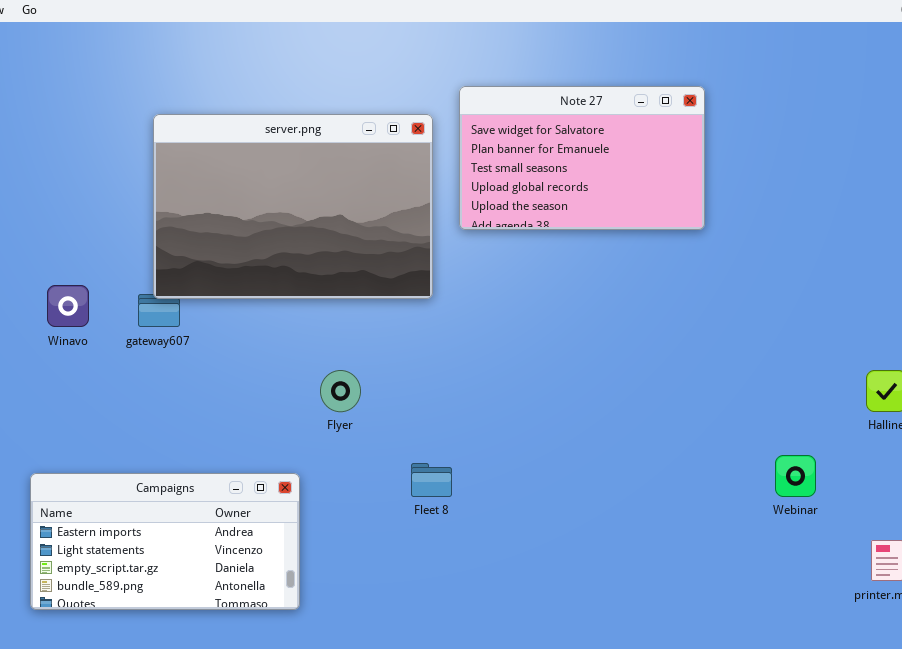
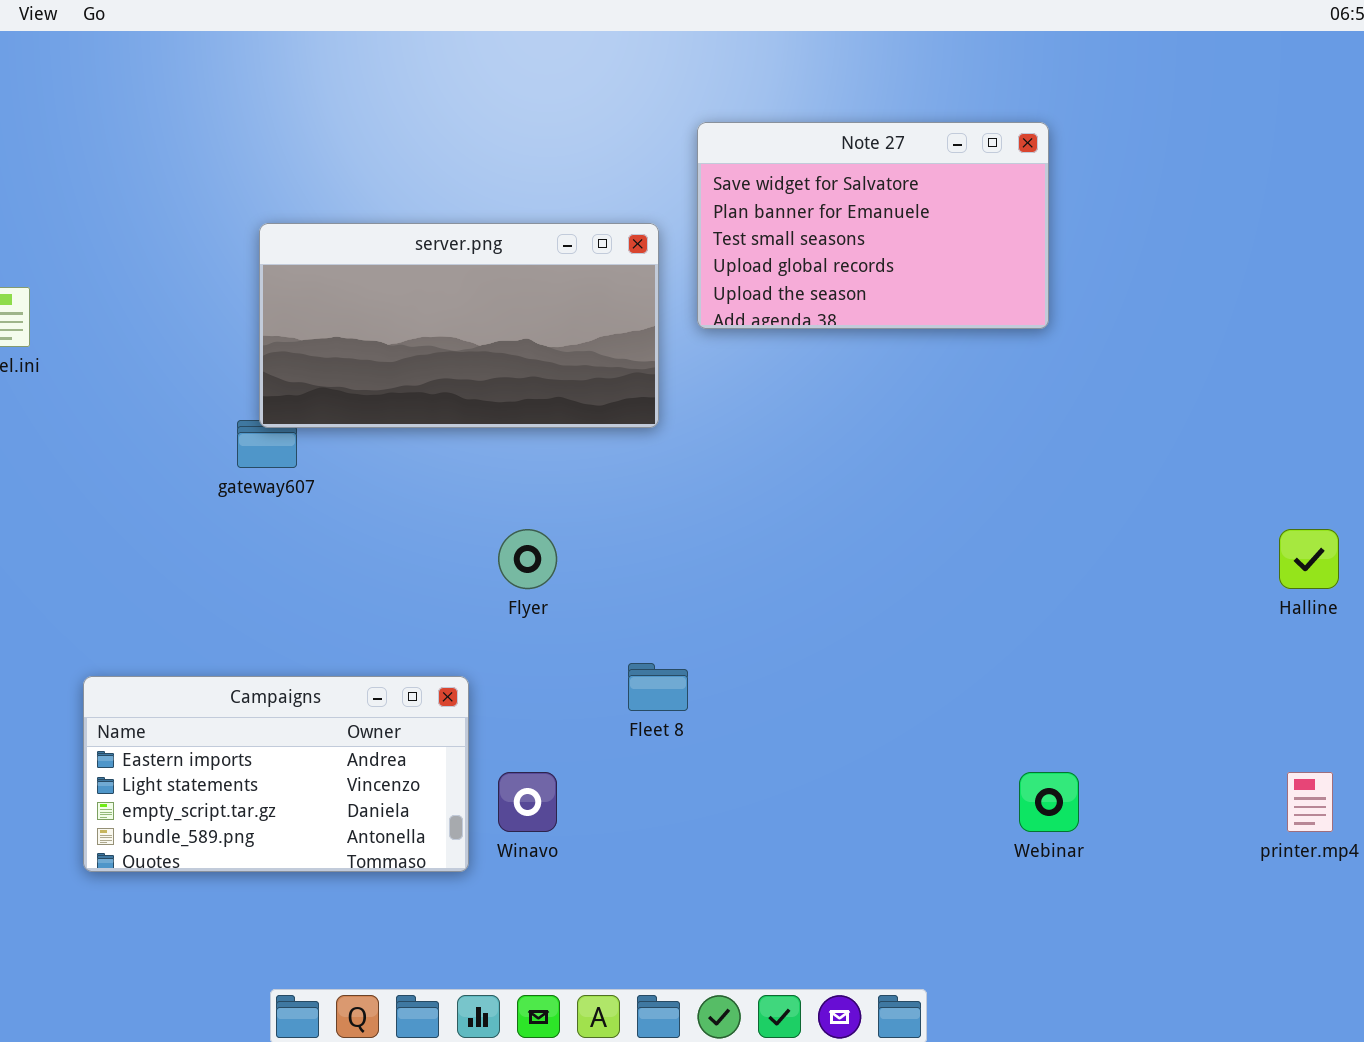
server.png: [153,114,433,299] -> [259,223,659,428], resized
Winavo: [47,285,89,327] -> [498,772,557,832], moved
Webinar: [775,455,816,497] -> [1019,772,1079,832], moved

